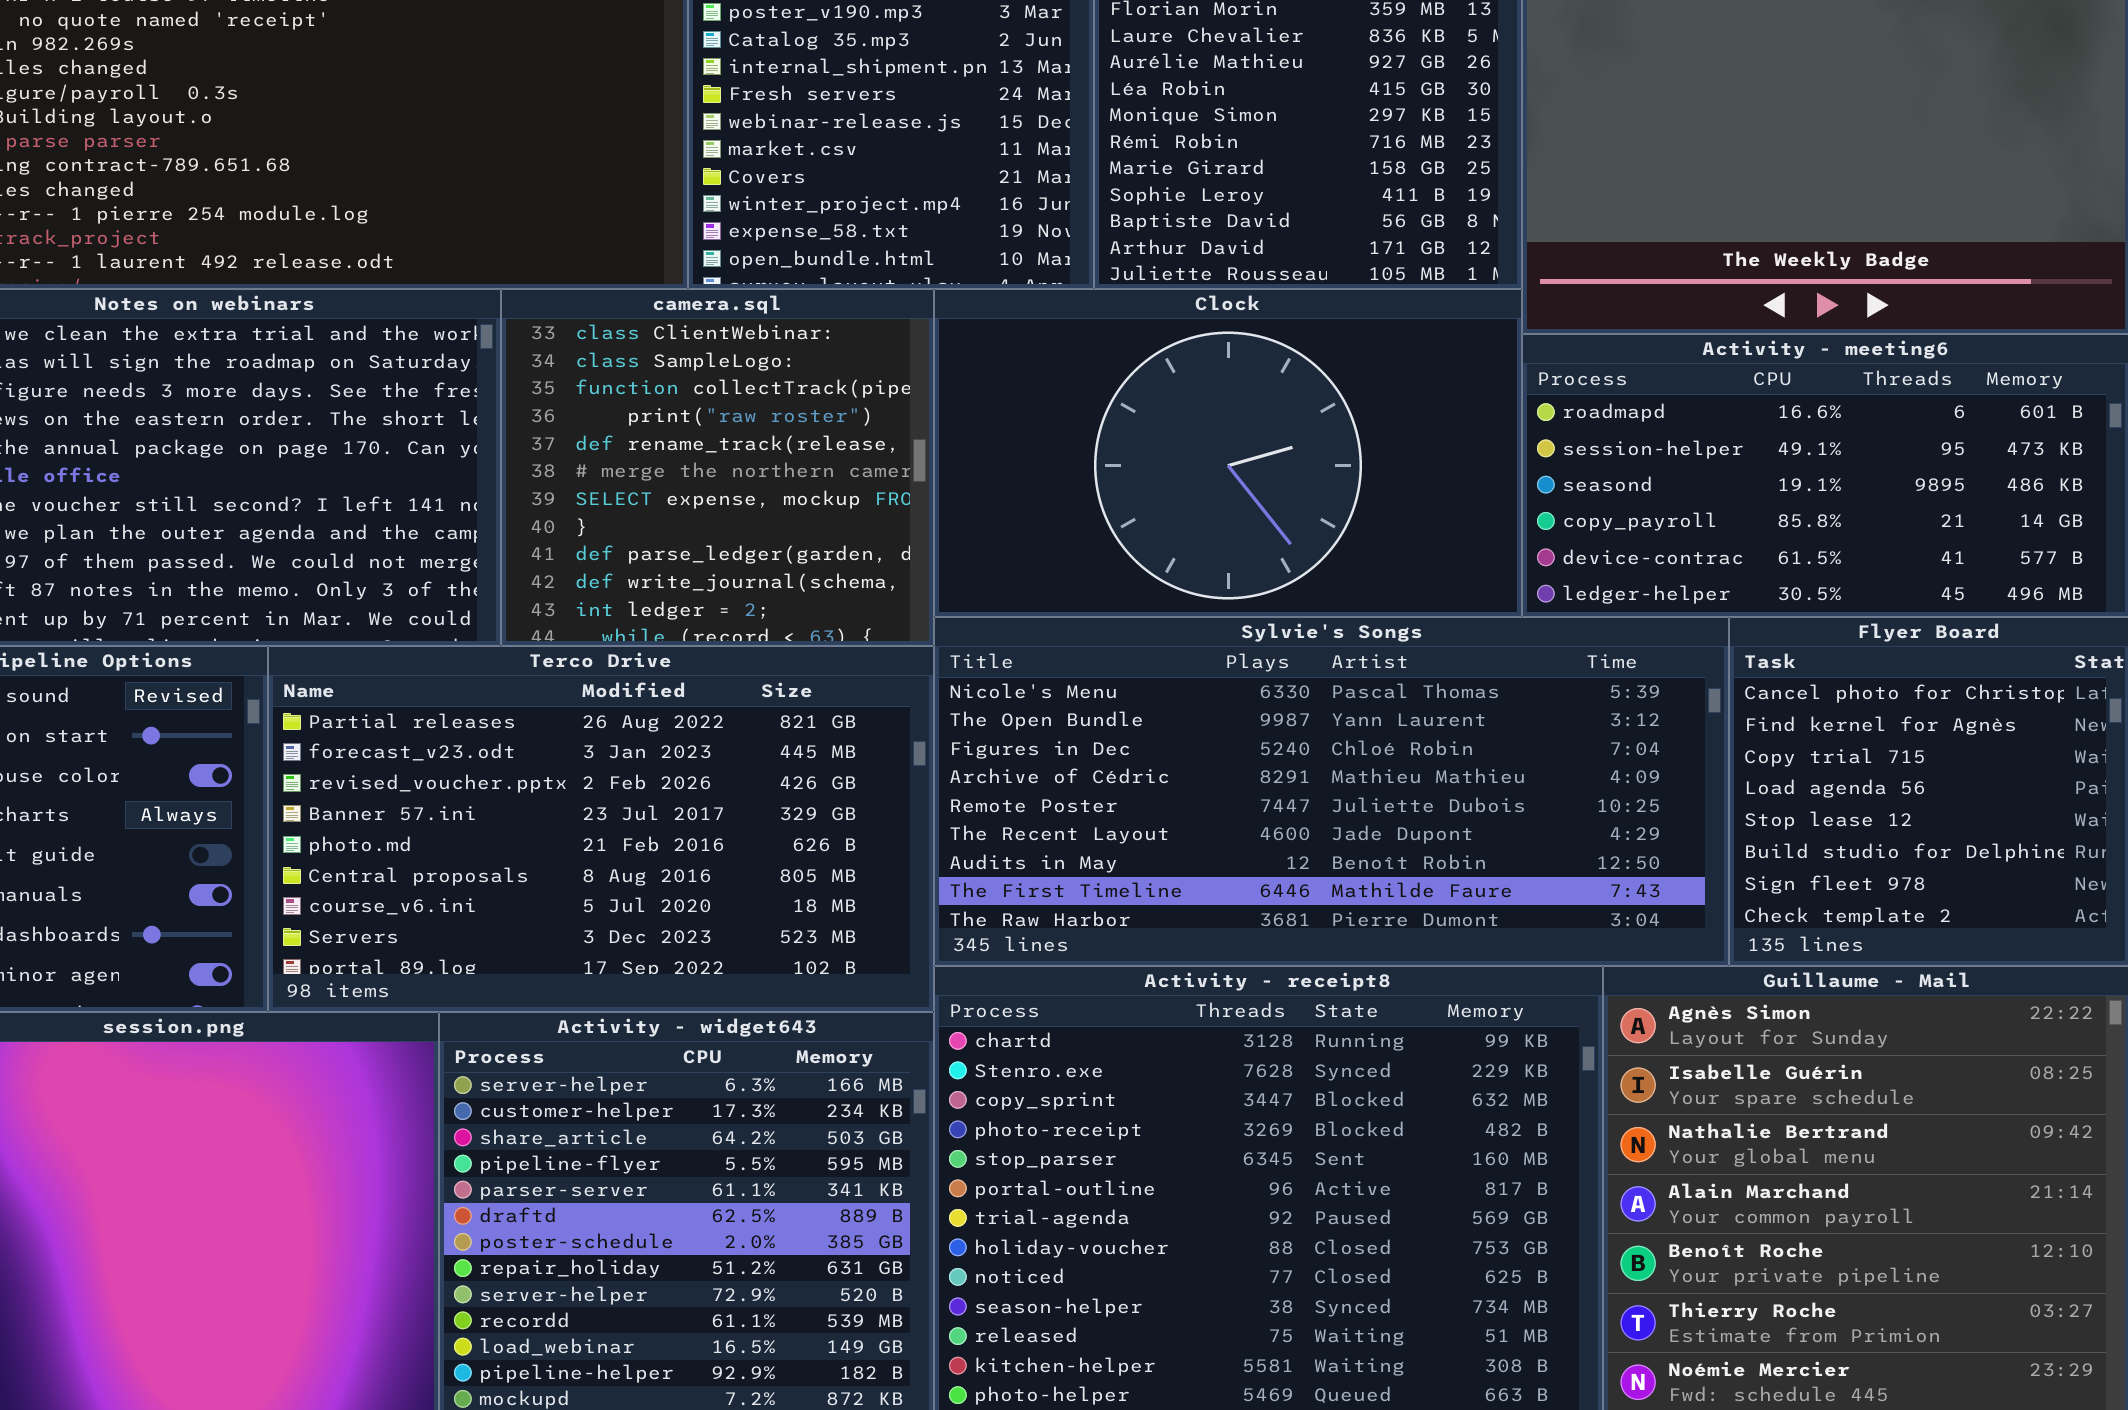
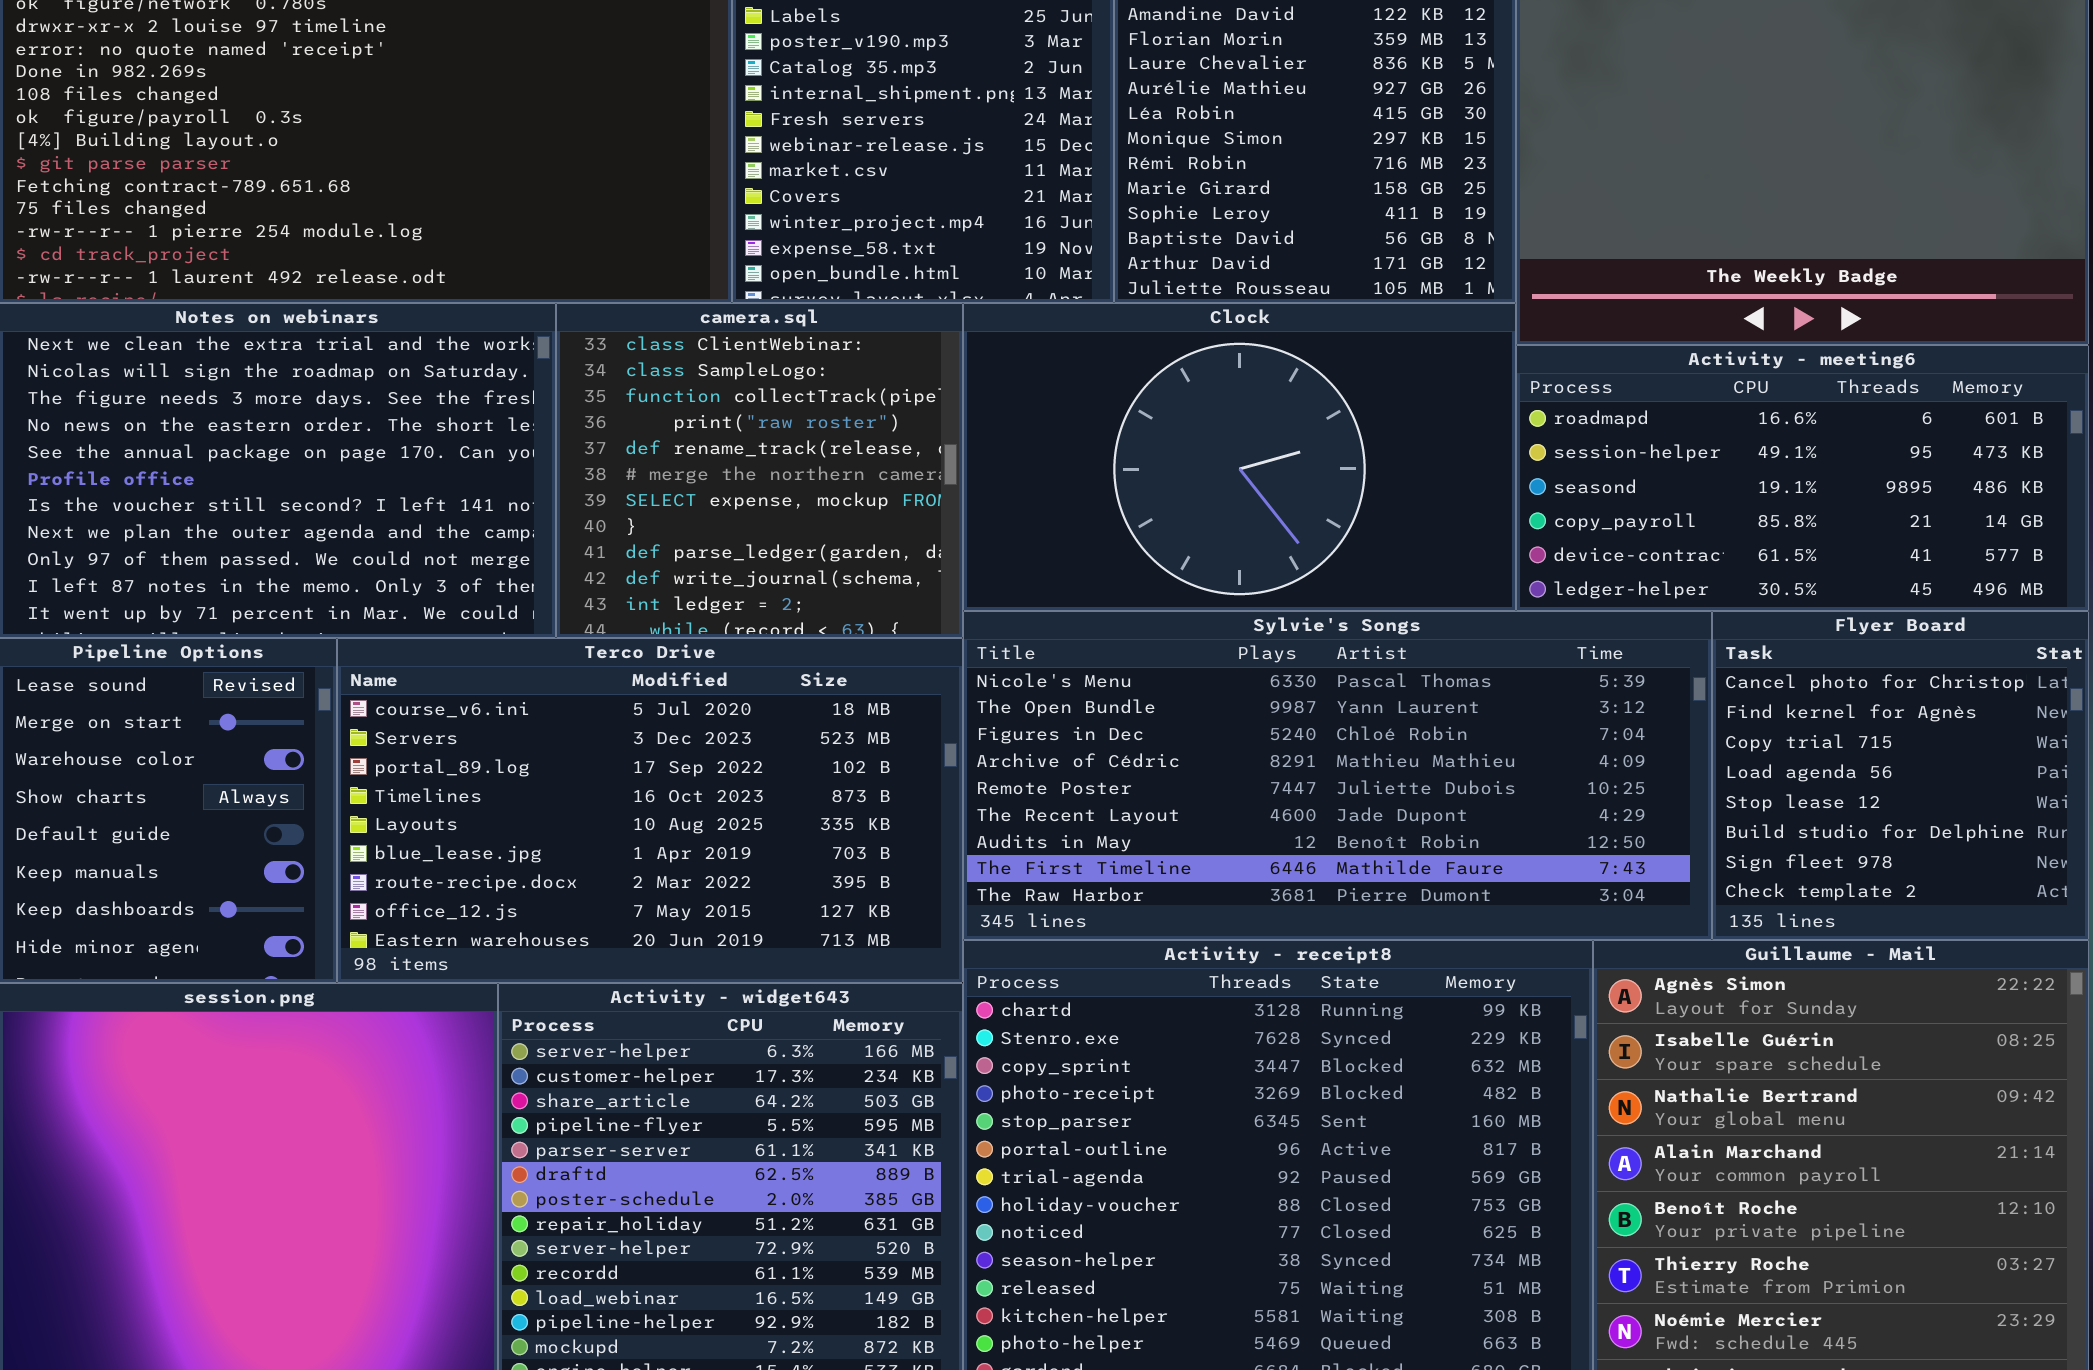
Terco Drive: [268,646,934,1012] -> [337,638,963,983], scrolled down 6 rows

